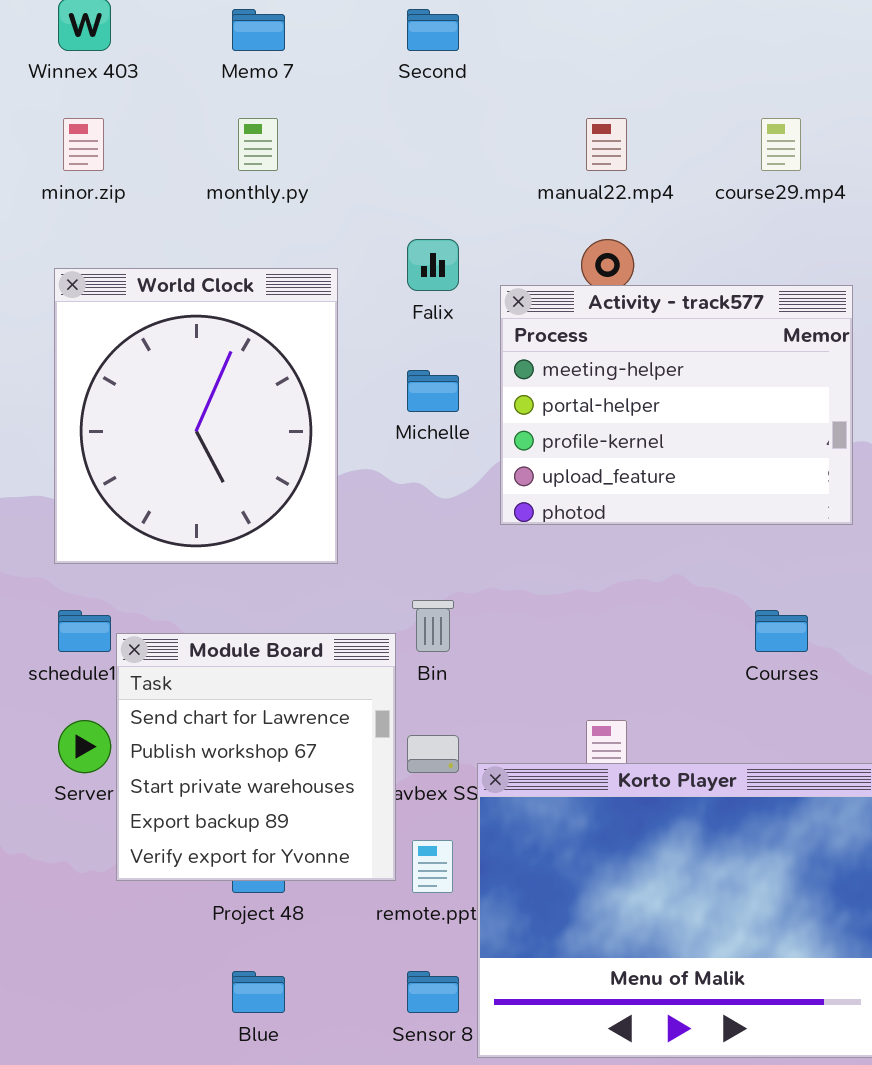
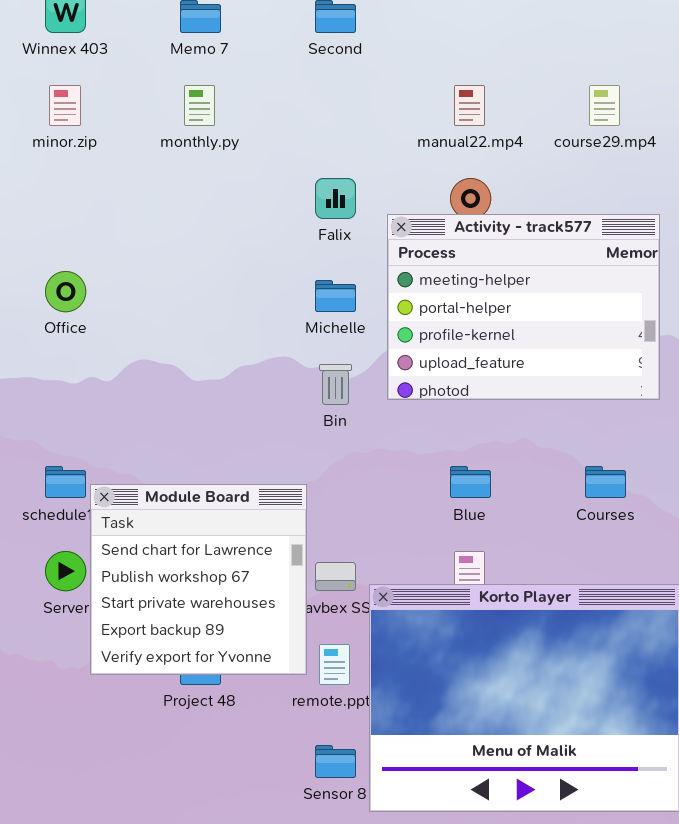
World Clock: [54,268,338,564] -> none, closed
Bin: [412,600,454,652] -> [319,364,352,405], moved
Blue: [232,971,285,1013] -> [450,466,491,498], moved

